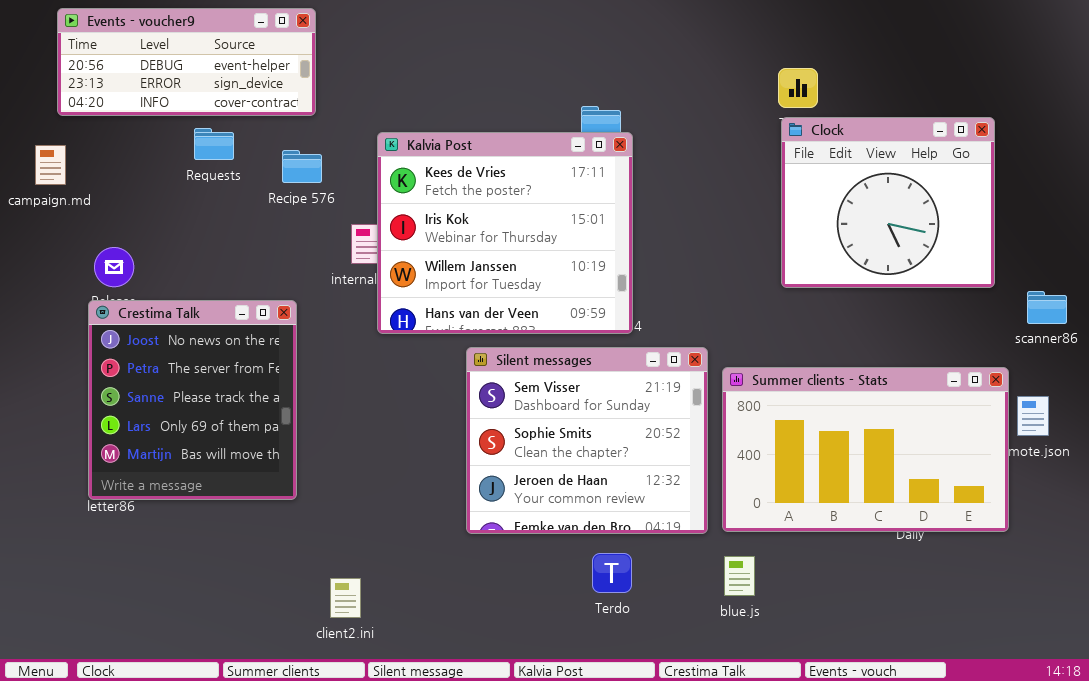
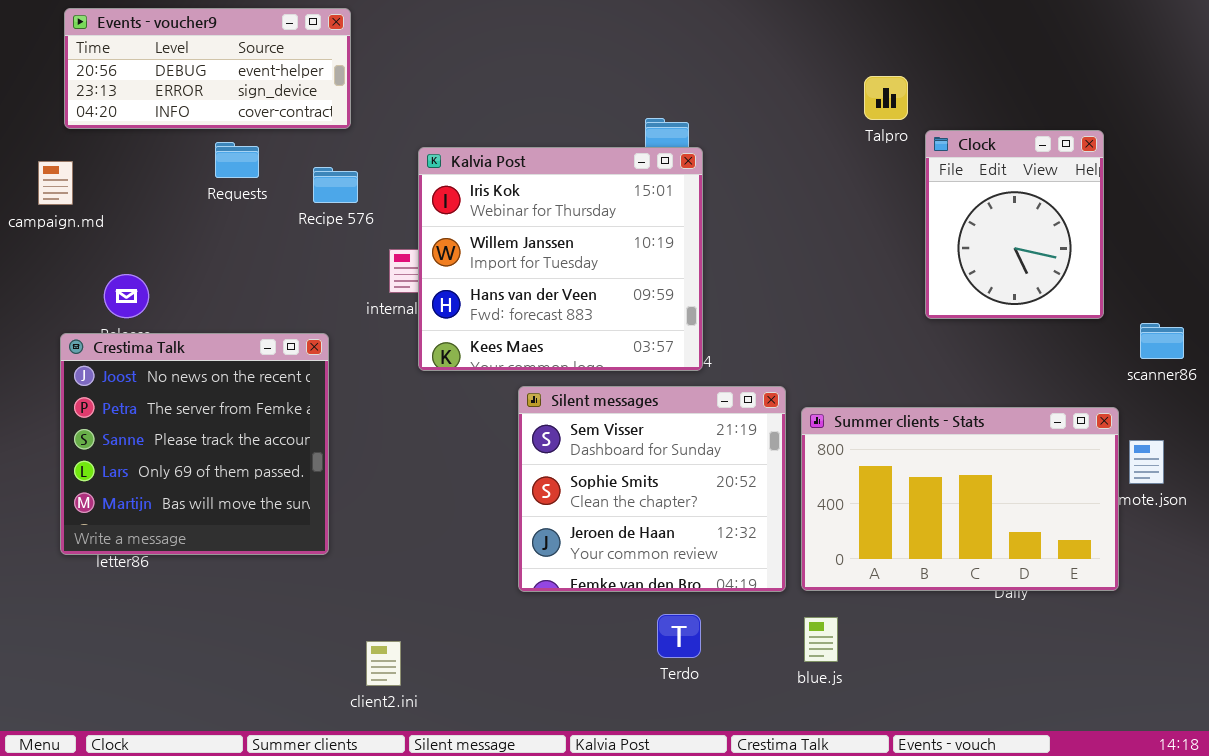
Clock: [781,117,995,288] -> [925,130,1104,319], resized
Kalvia Post: [377,132,633,334] -> [418,147,703,371], scrolled down 1 row
Crestima Talk: [88,300,297,500] -> [60,333,329,555], resized

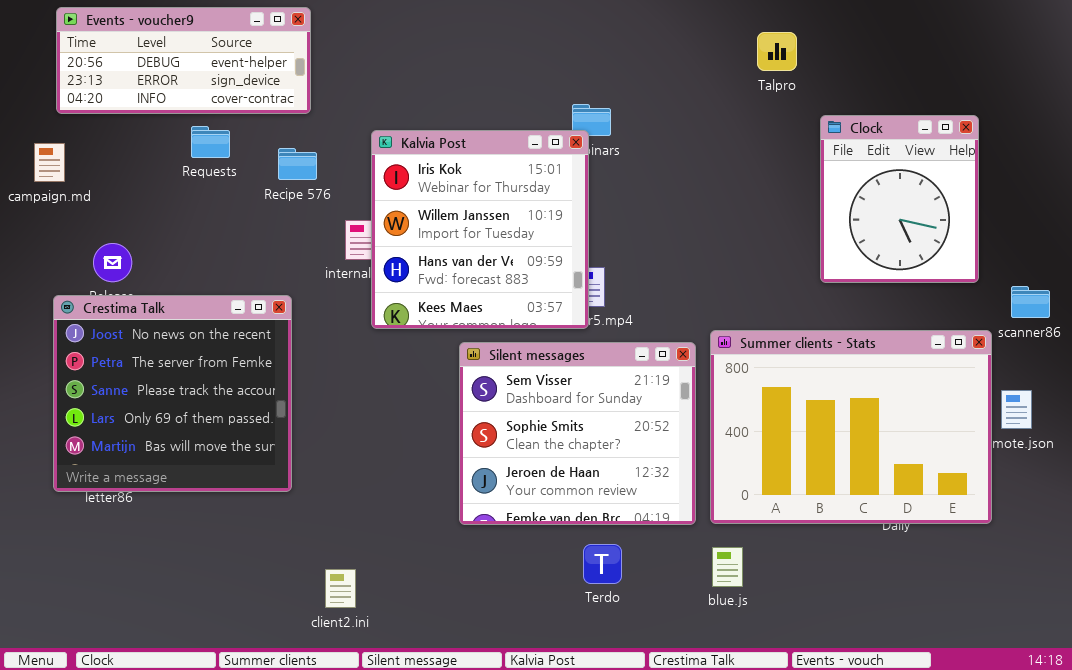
Talpro: [864,76,908,120] -> [757,32,797,71], moved
Kalvia Post: [418,147,703,371] -> [371,130,589,329], resized
Summer clients - Stats: [801,407,1119,591] -> [710,330,992,524], resized

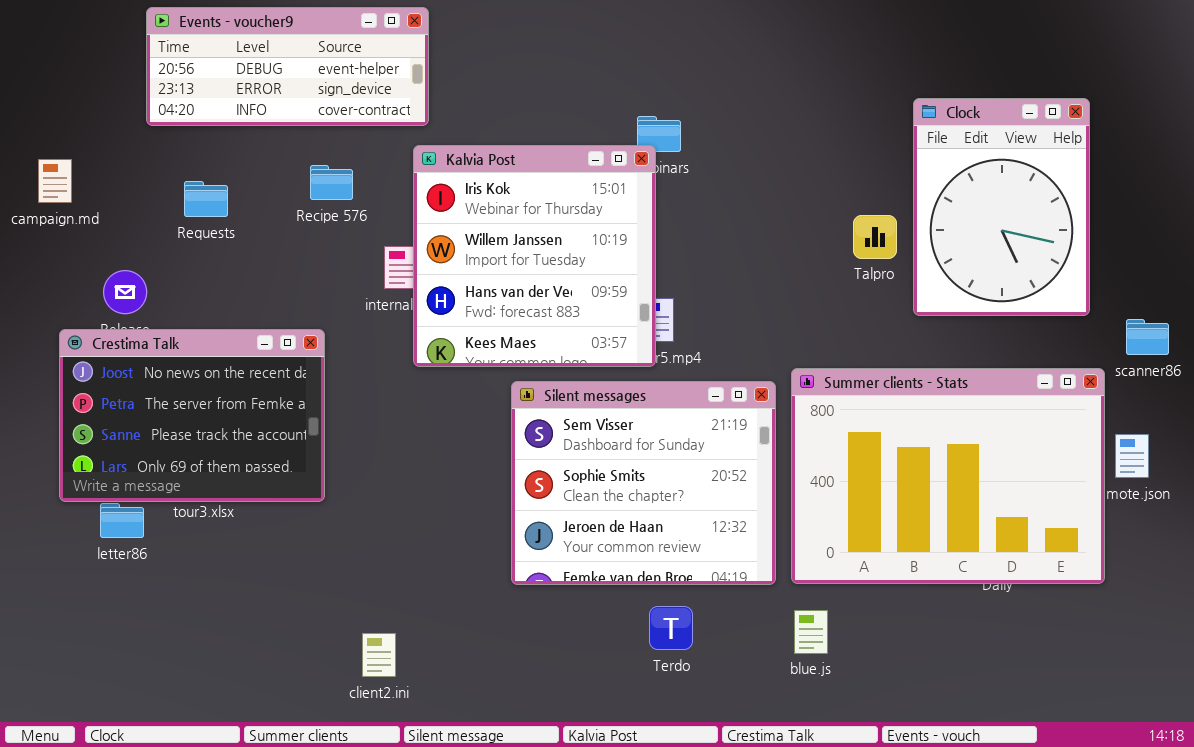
Events - voucher9: [56,7,311,114] -> [146,7,429,126], moved
Talpro: [757,32,797,71] -> [853,215,897,259], moved
Clock: [820,115,979,283] -> [913,98,1090,316], resized
Requests: [191,126,230,158] -> [184,181,228,217], moved
Crestima Talk: [53,295,292,492] -> [59,329,325,502], resized

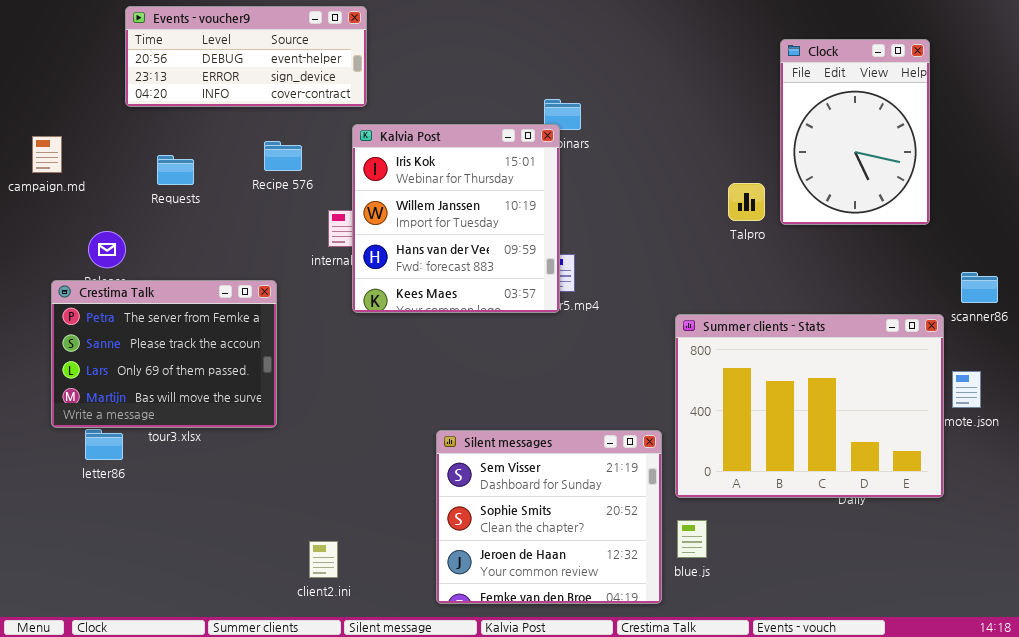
Clock: [913,98,1090,316] -> [780,39,930,225], moved
Crestima Talk: [59,329,325,502] -> [51,280,277,428], scrolled down 1 row
Silent messages: [511,381,776,585] -> [436,430,662,604], moved

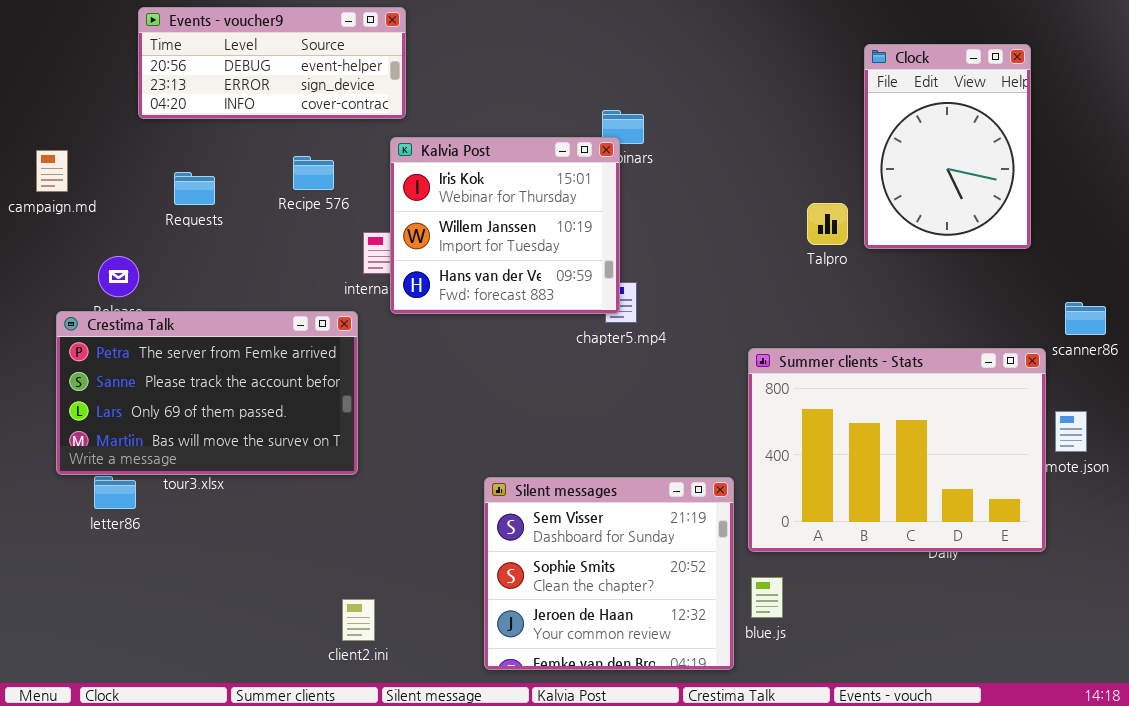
Kalvia Post: [352,124,560,313] -> [390,137,620,314], resized
Crestima Talk: [51,280,277,428] -> [56,311,358,475], resized

